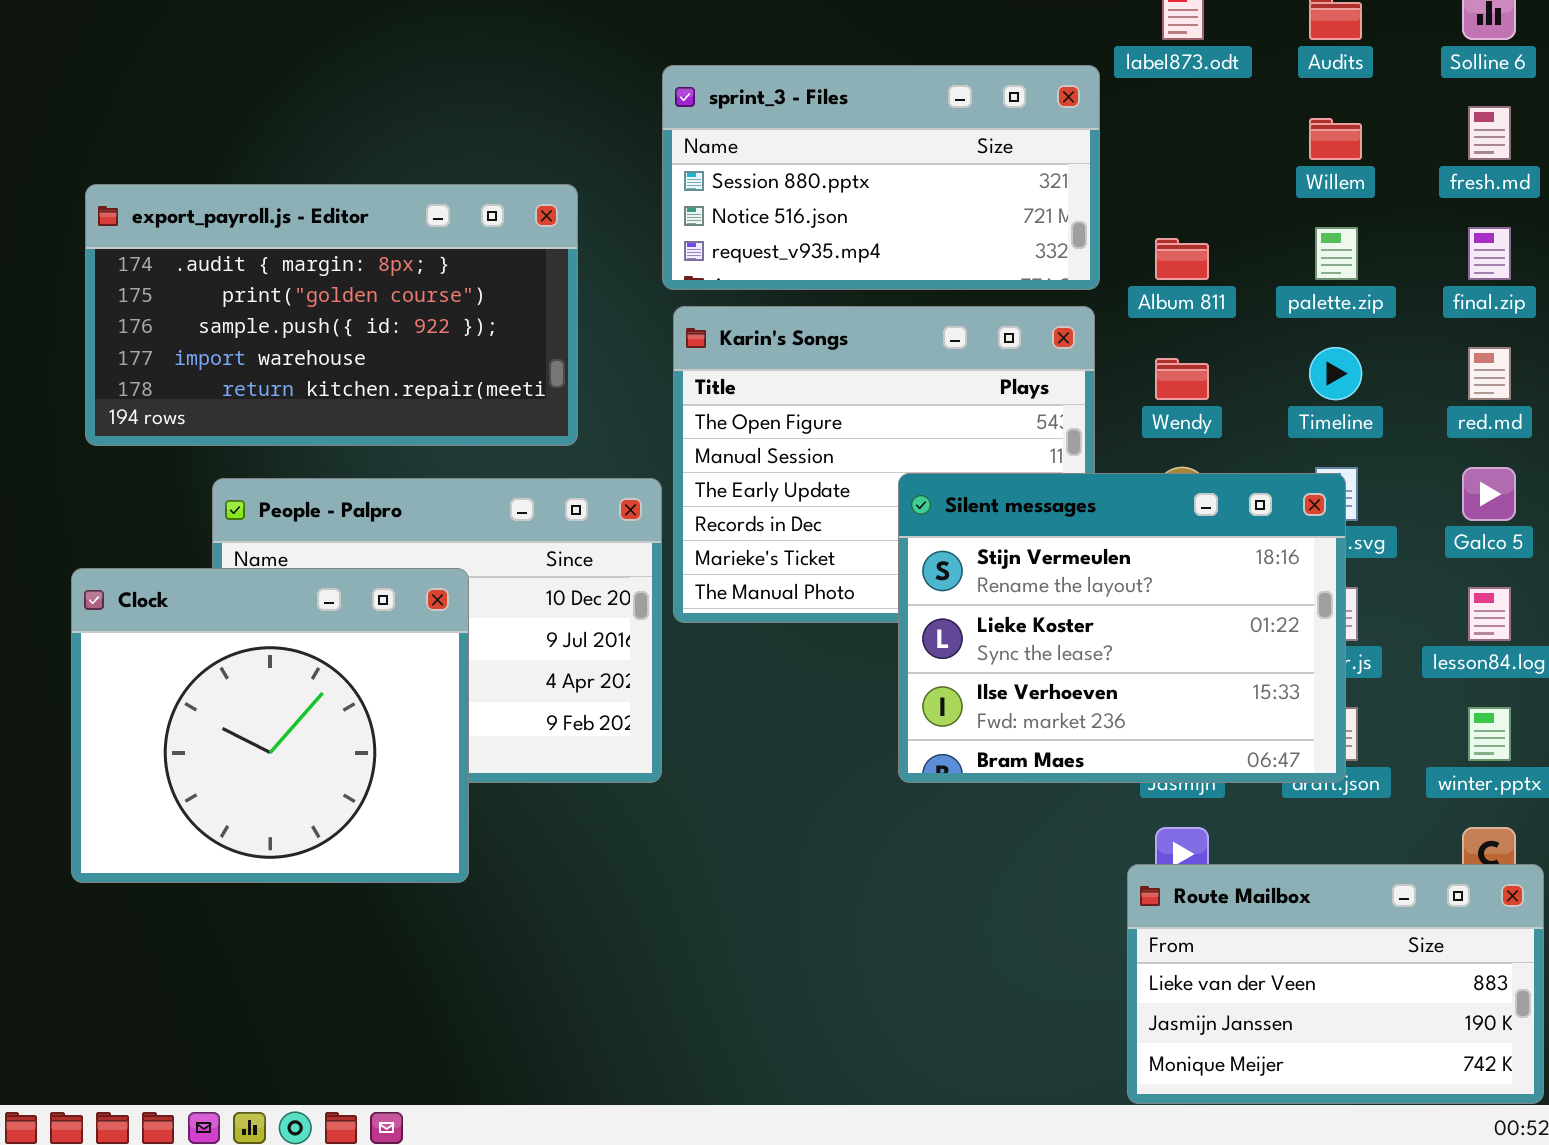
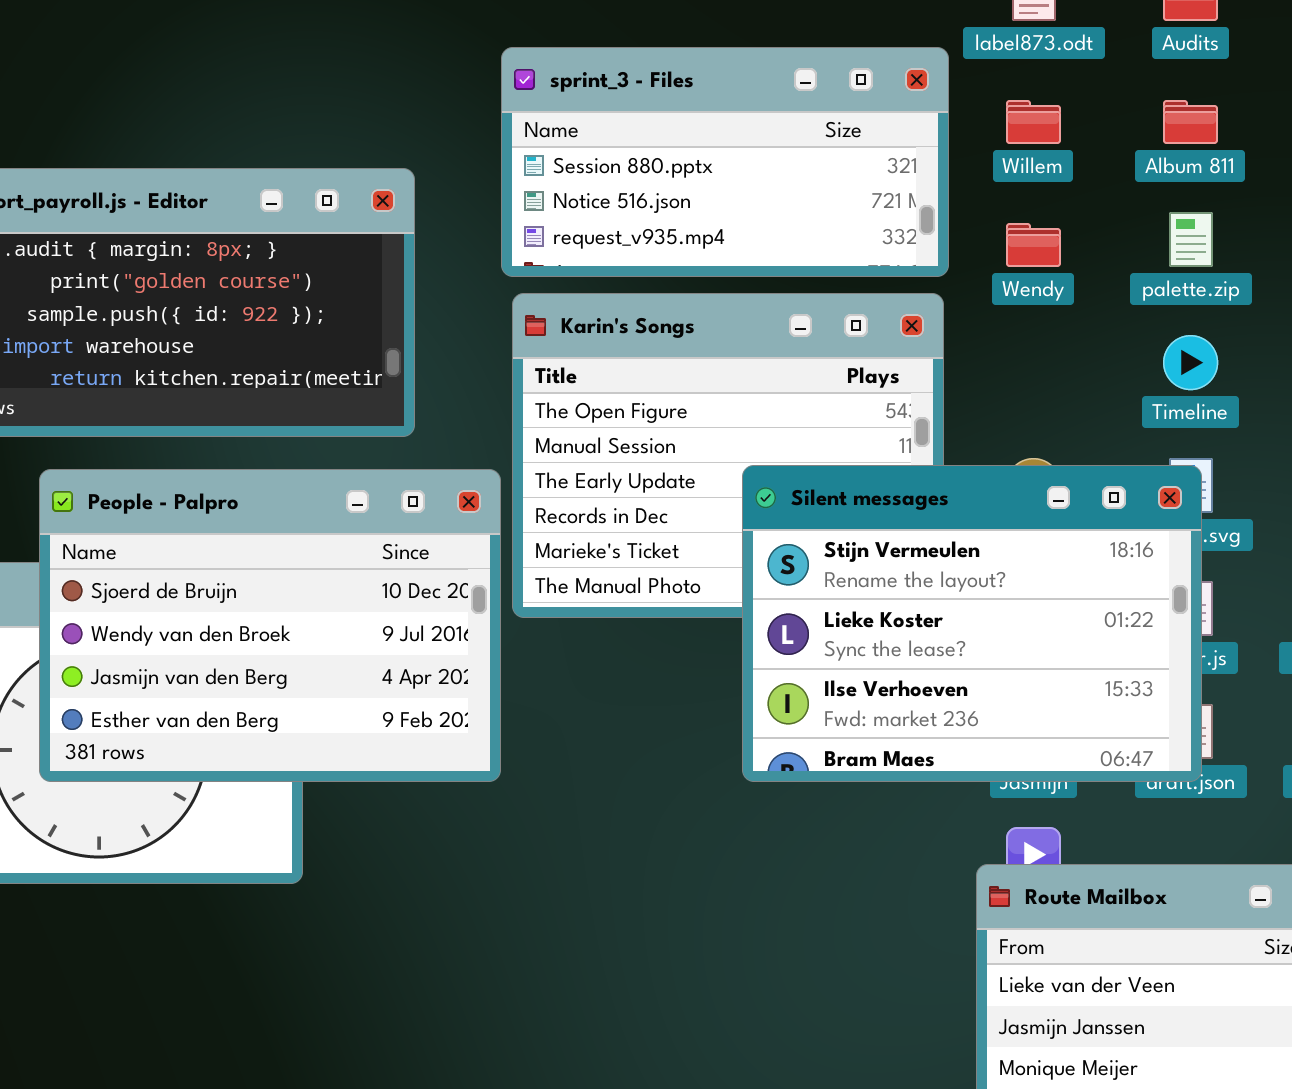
Willem: [1309,118,1362,160] -> [1006,100,1061,144], moved
Album 811: [1155,238,1209,280] -> [1163,100,1218,144], moved
Wendy: [1155,358,1209,400] -> [1006,223,1061,267], moved
People - Palpro: [212,478,662,783] -> [39,469,501,782], raised

